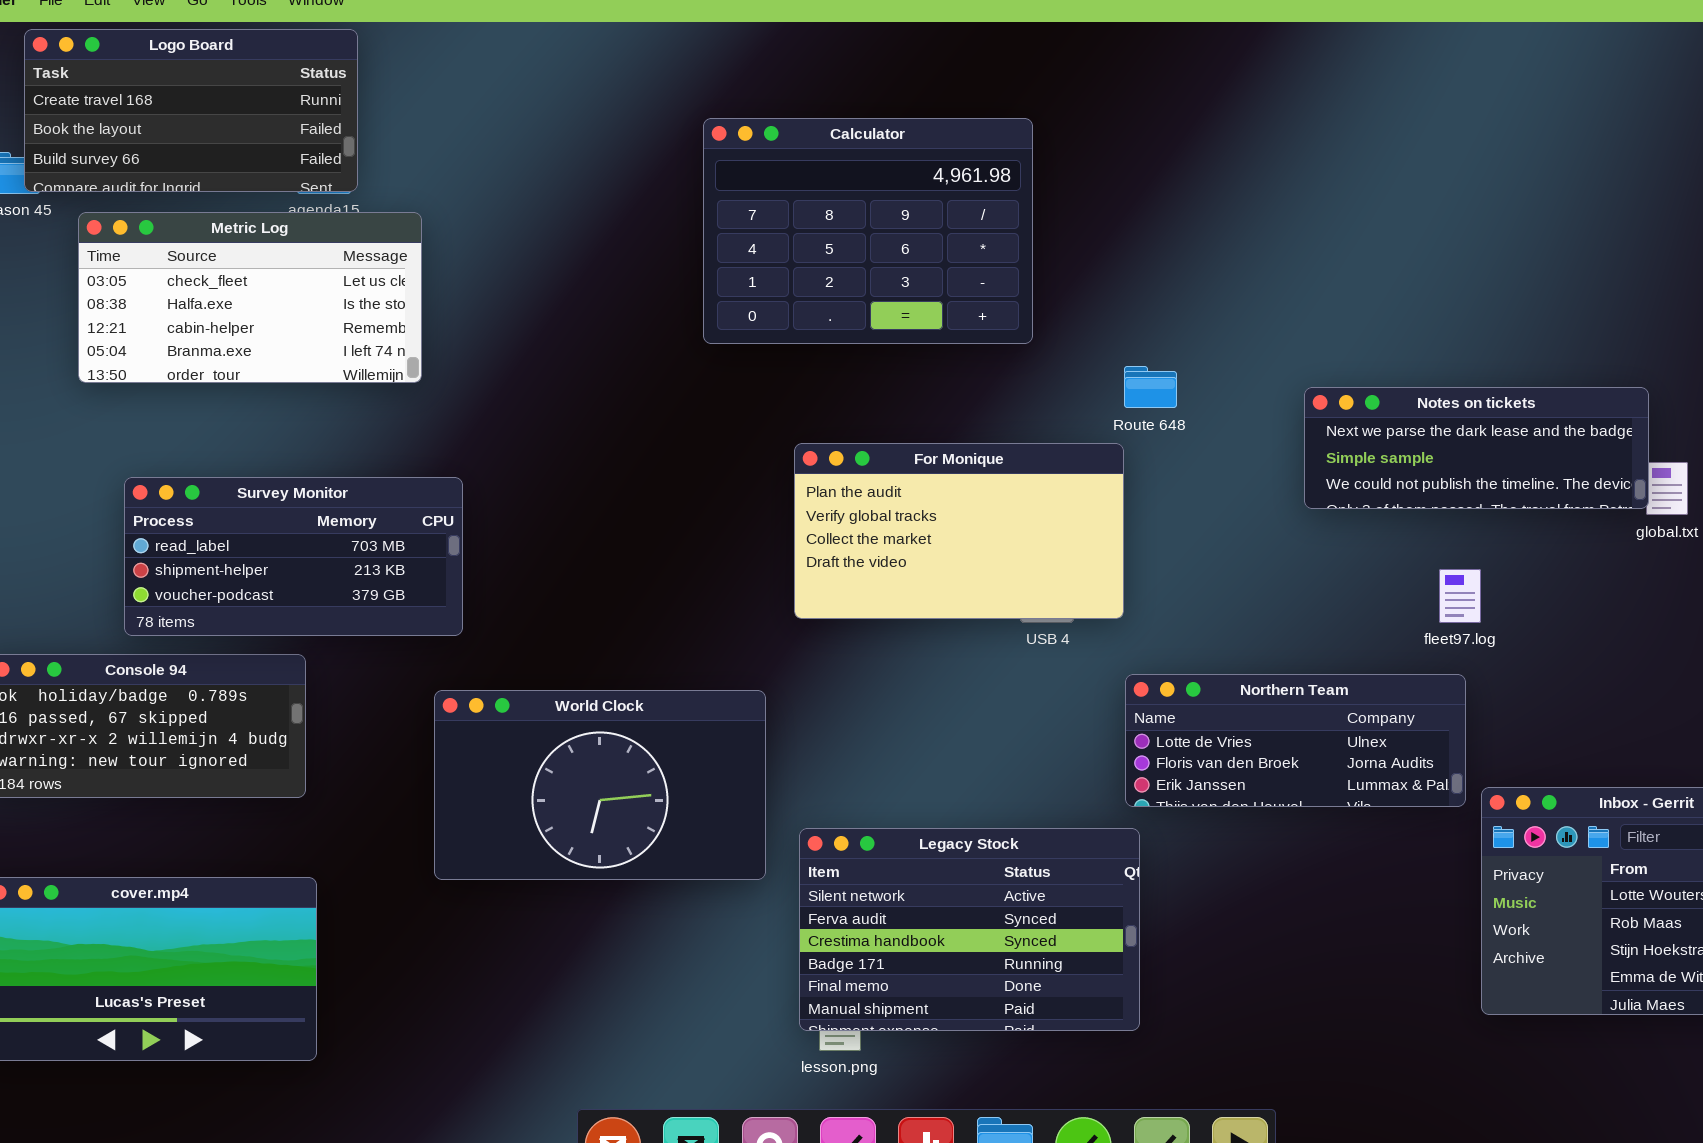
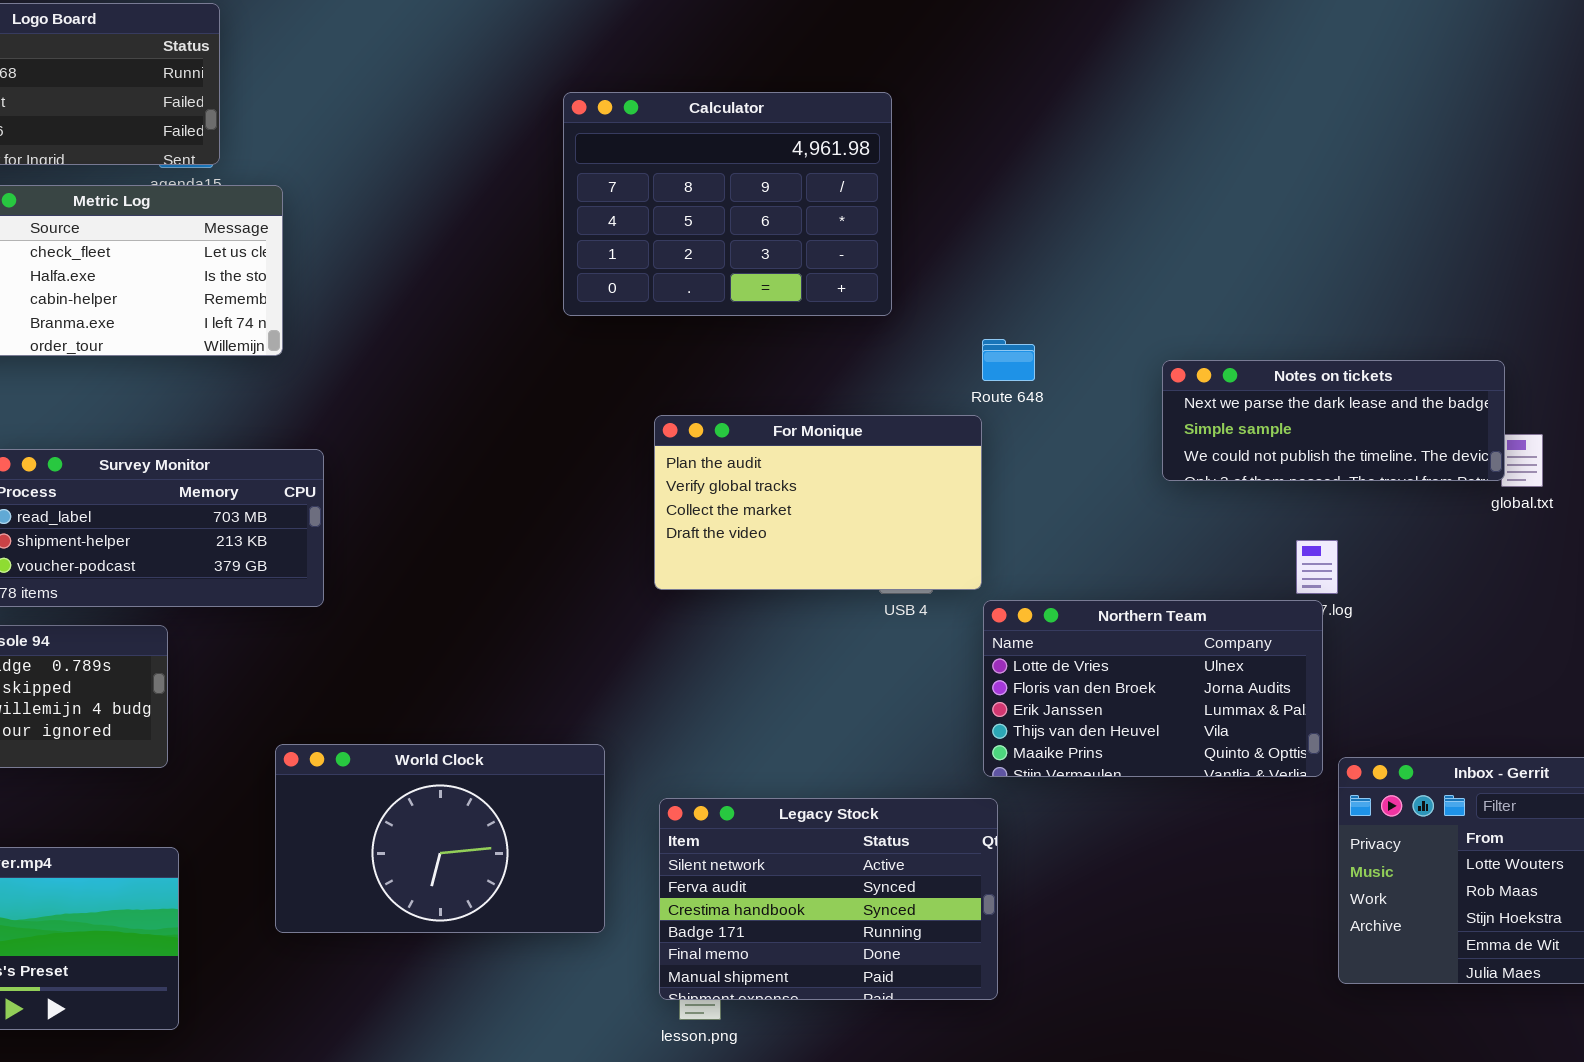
Northern Team: [1125,674,1466,807] -> [983,600,1323,777], resized
World Clock: [434,690,766,880] -> [275,744,605,933], moved

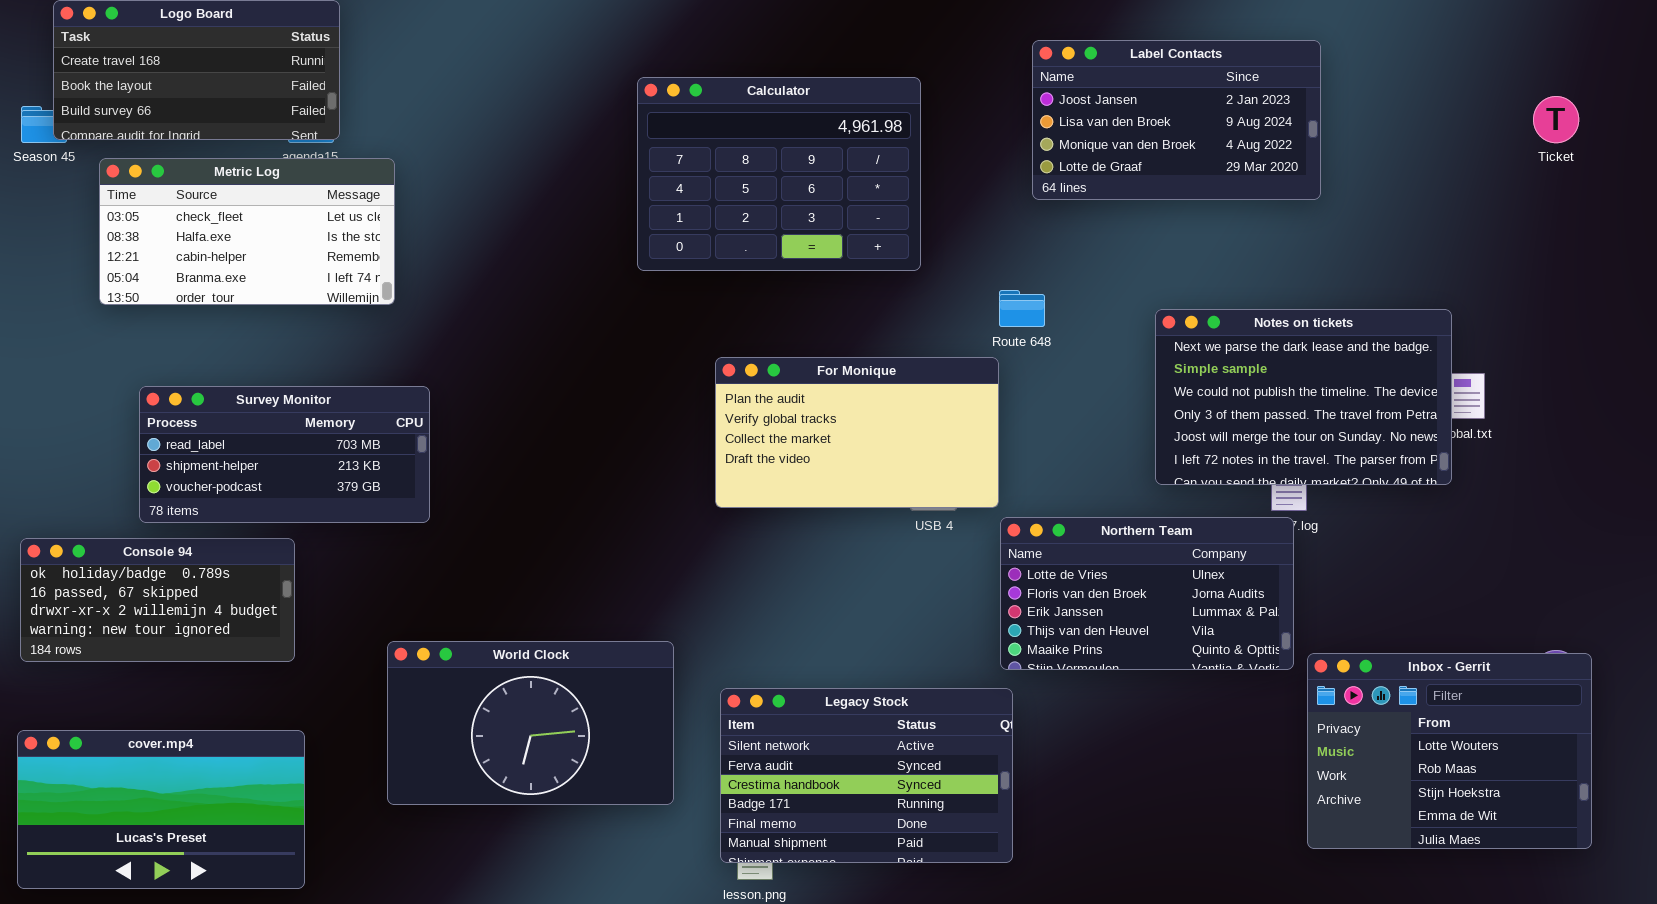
Label Contacts: none -> [1032,40,1321,200], opened
Notes on tickets: [1162,360,1505,481] -> [1155,309,1452,485], resized

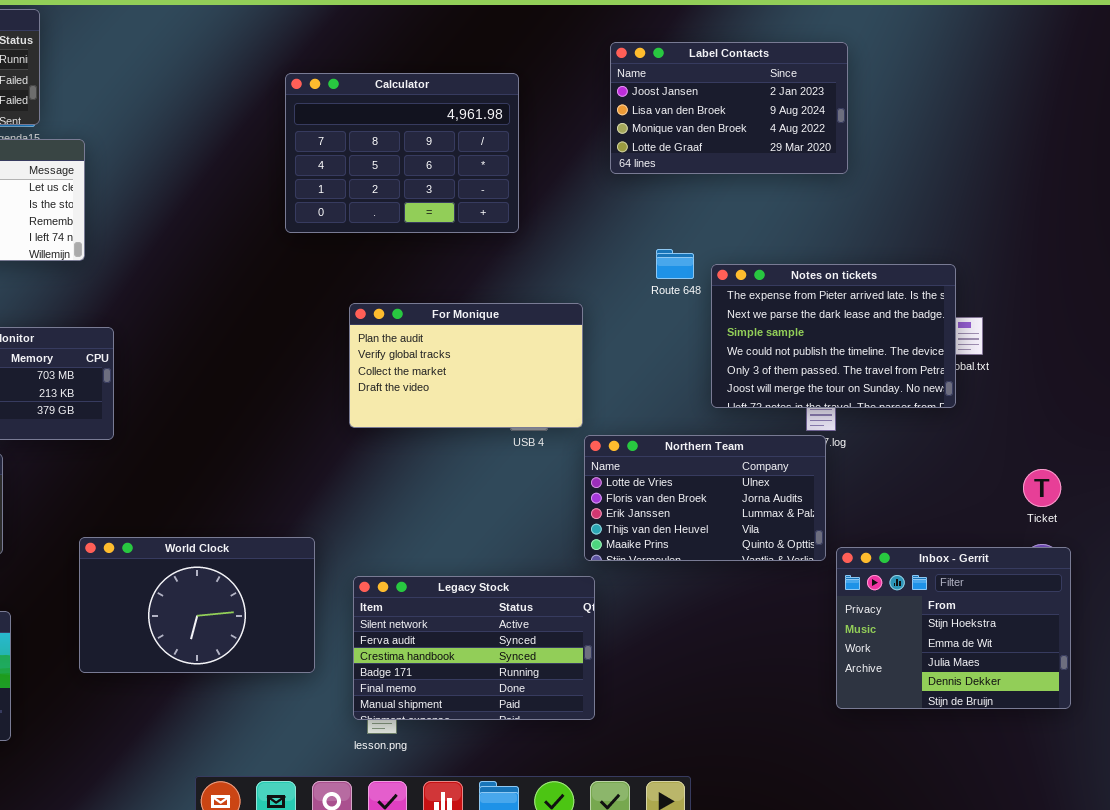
Ticket: [1533,96,1579,143] -> [1023,469,1061,507], moved
Route 648: [999,290,1045,327] -> [656,249,694,279], moved
Notes on tickets: [1155,309,1452,485] -> [711,264,956,408], scrolled up 1 row
Inbox - Gerrit: [1307,653,1592,849] -> [836,547,1071,709], scrolled down 2 rows

